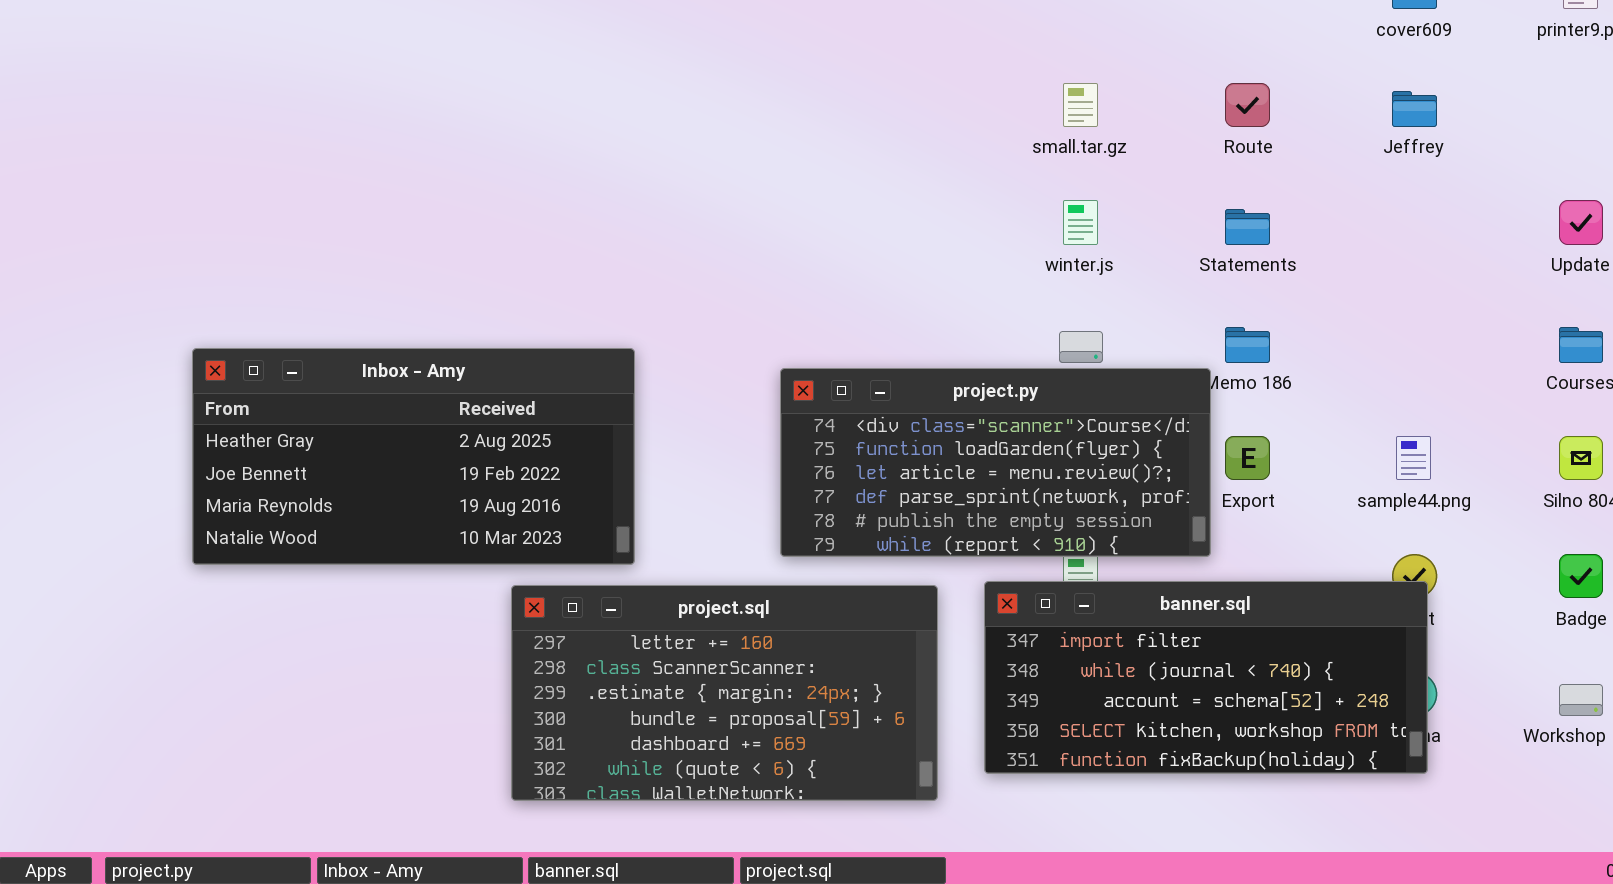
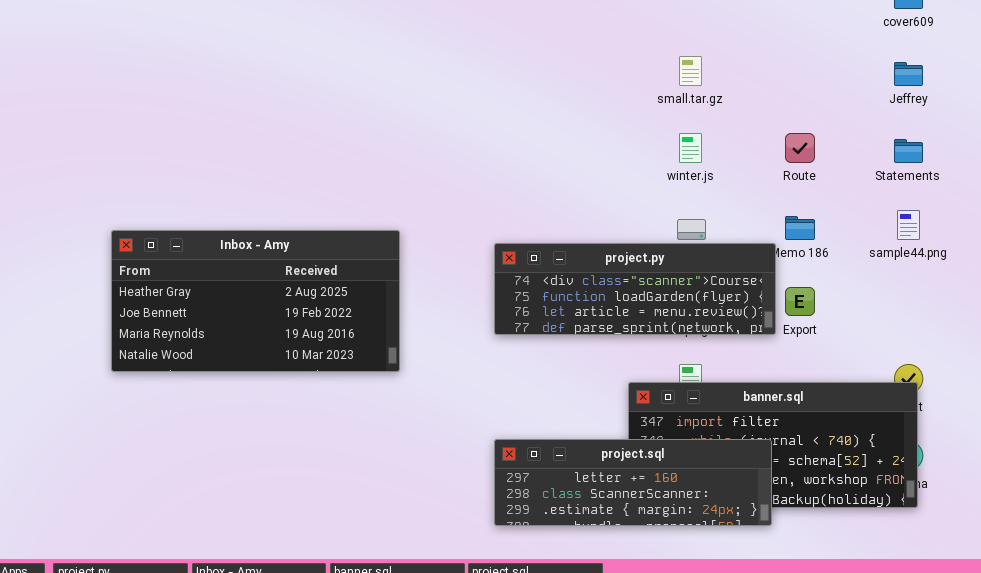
Route: [1225,83,1270,127] -> [785,133,815,163], moved
Statements: [1225,209,1270,245] -> [894,139,923,163], moved
project.py: [780,368,1211,557] -> [494,243,776,335], resized
sample44.png: [1396,436,1431,480] -> [897,210,920,240], moved
project.sql: [511,585,938,801] -> [494,439,772,526], moved, resized

